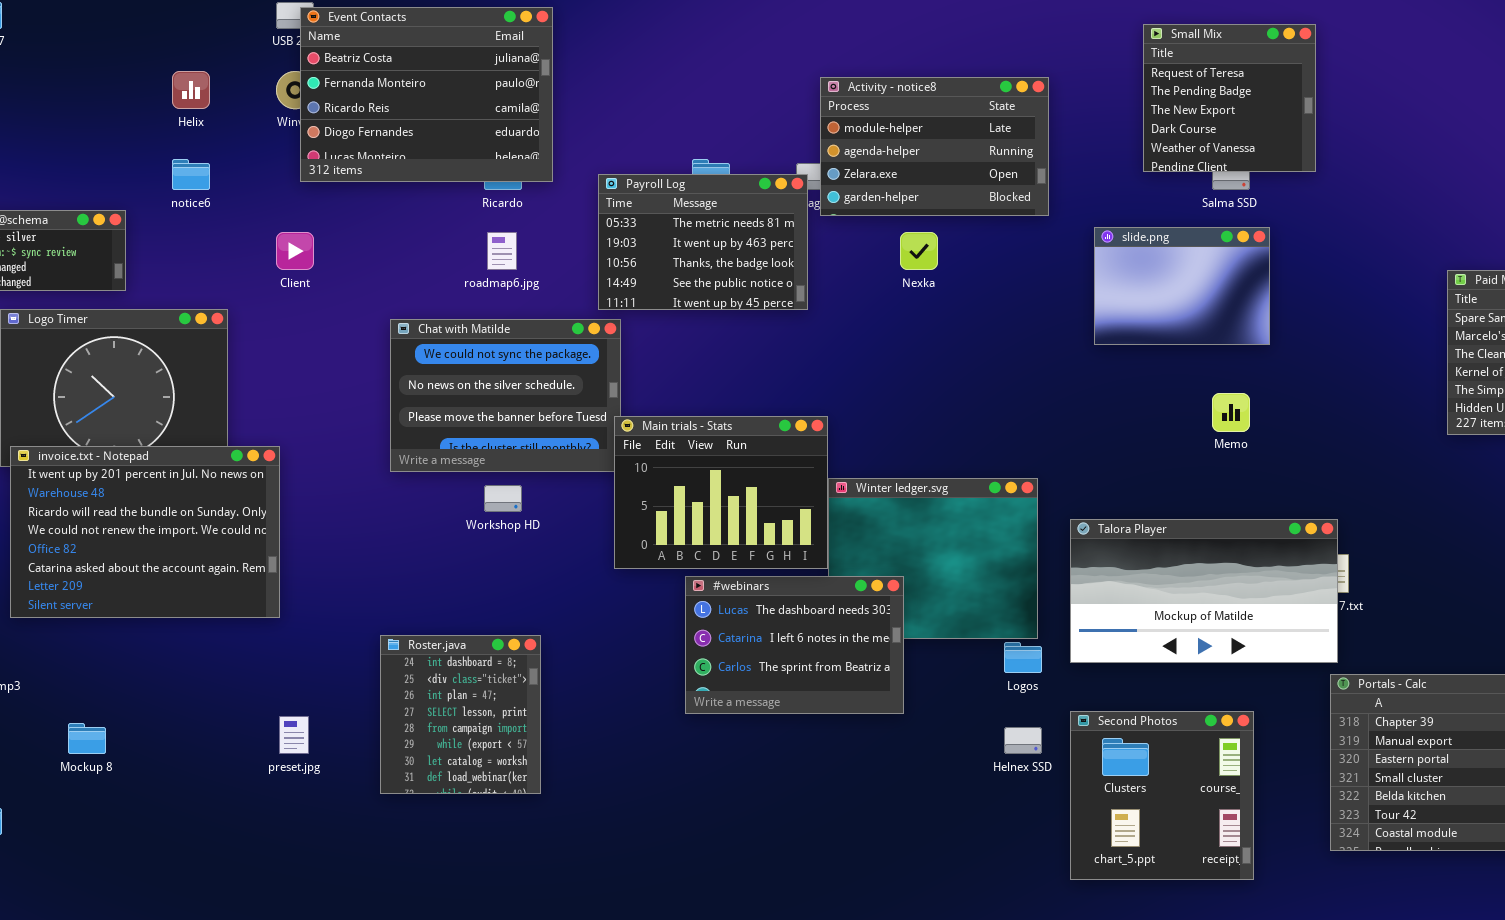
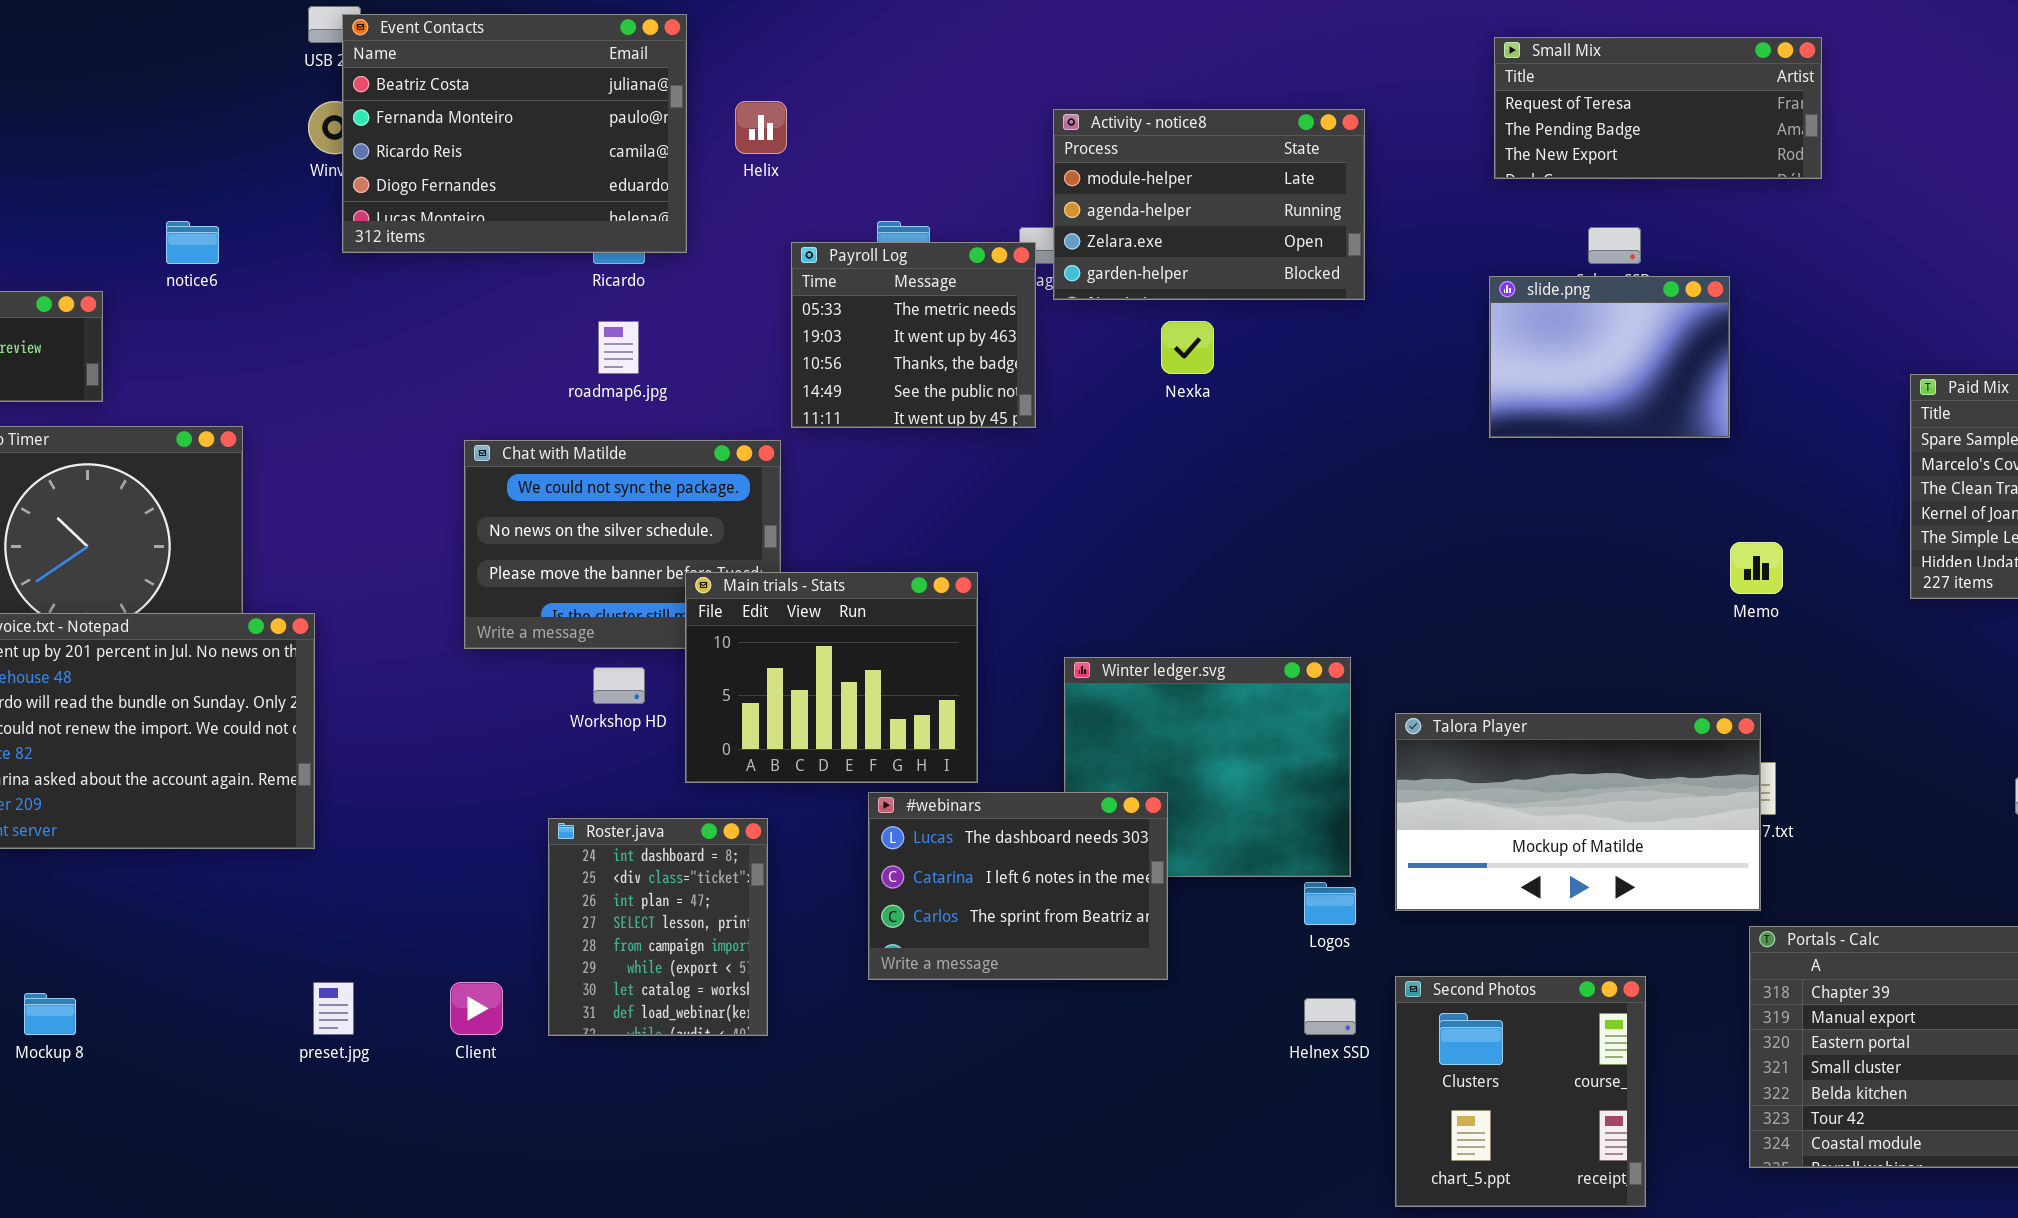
Small Mix: [1143,24,1316,172] -> [1494,37,1822,179], resized
Helix: [172,71,210,109] -> [735,101,787,154], moved
Payroll Log: [598,174,808,310] -> [791,242,1036,428], resized
slide.png: [1094,227,1270,345] -> [1489,276,1730,438], moved
Client: [276,232,314,270] -> [450,982,503,1035], moved
Memo: [1212,393,1250,432] -> [1730,542,1783,594], moved
Main trials - Stats: [614,416,828,569] -> [685,572,978,783], moved
Roster.java: [380,635,541,794] -> [548,818,768,1036], moved

